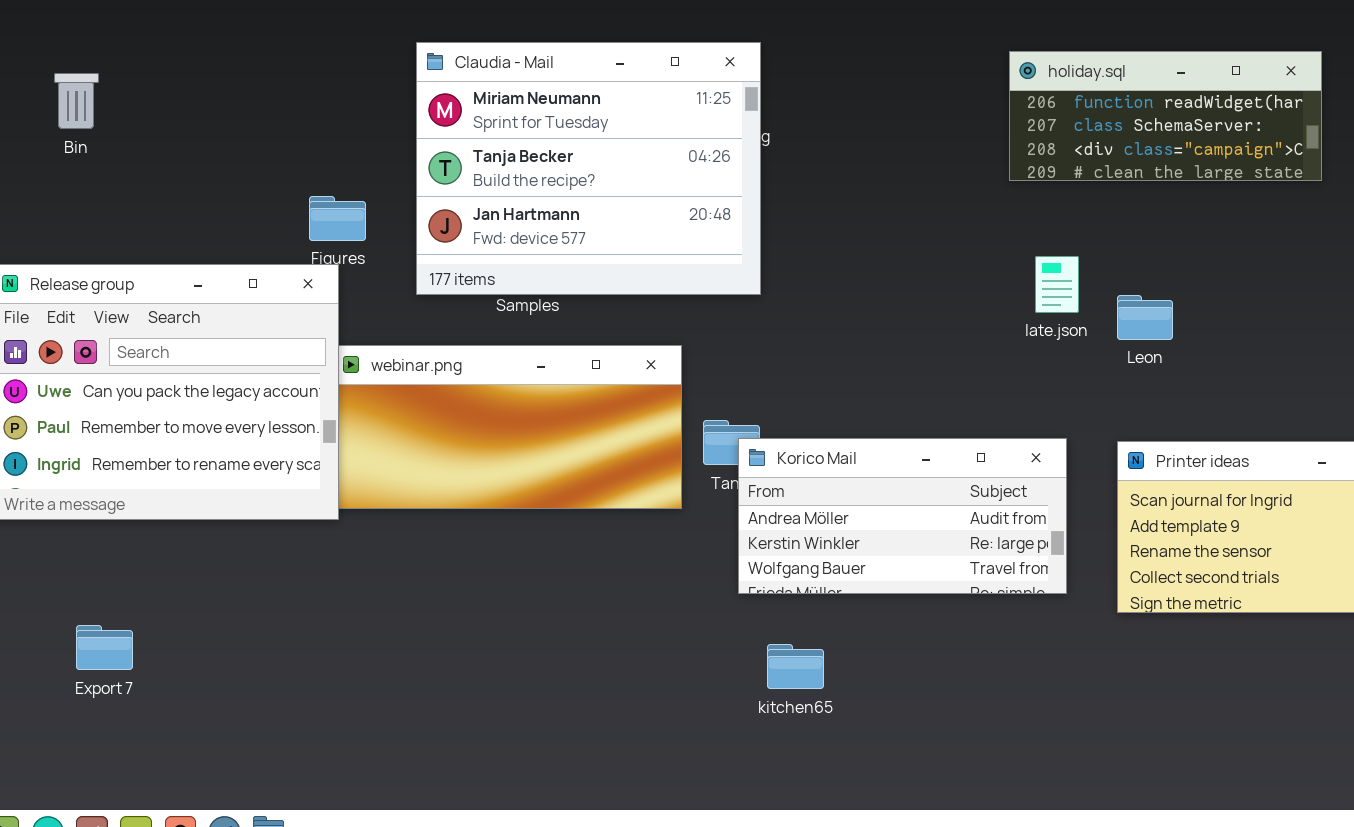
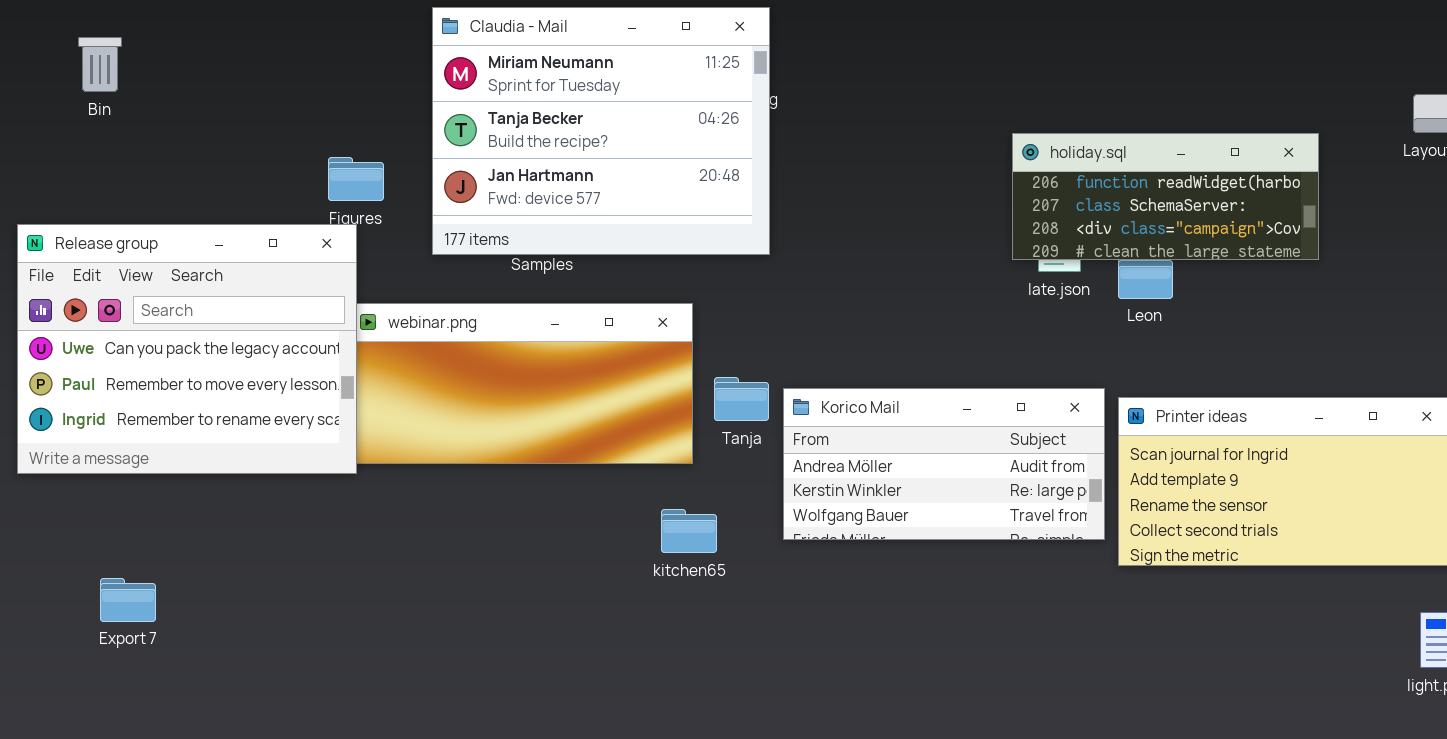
holiday.sql: [1009,51,1322,181] -> [1012,133,1319,260], moved
Korico Mail: [738,438,1067,594] -> [783,388,1105,540], moved
kitchen65: [767,644,824,689] -> [661,509,717,553], moved

